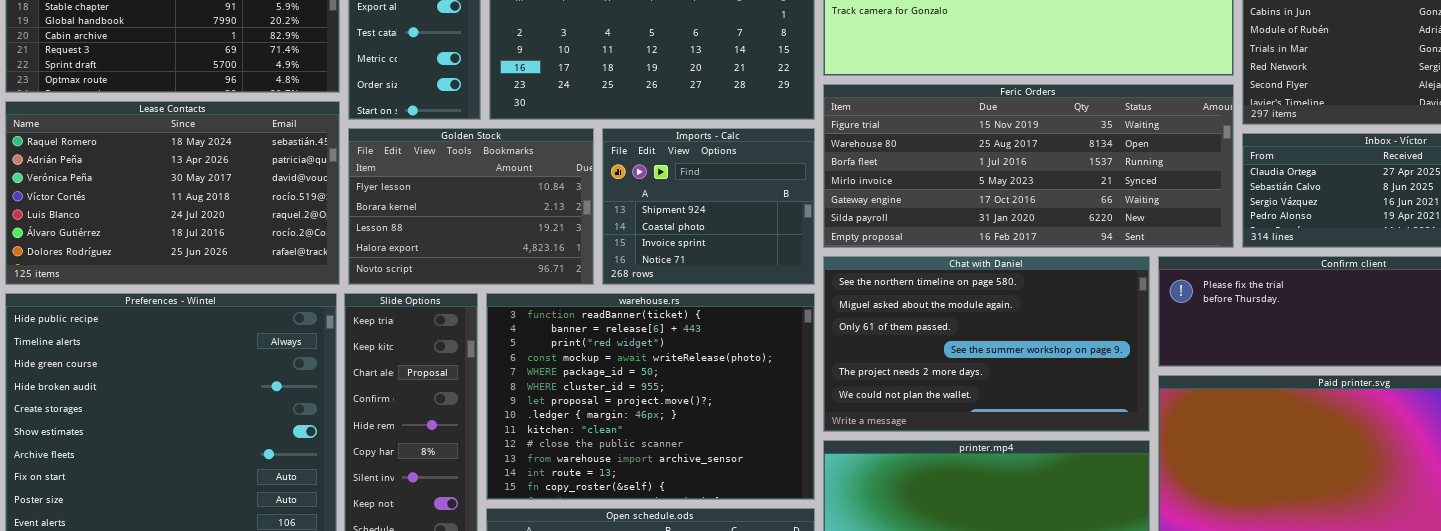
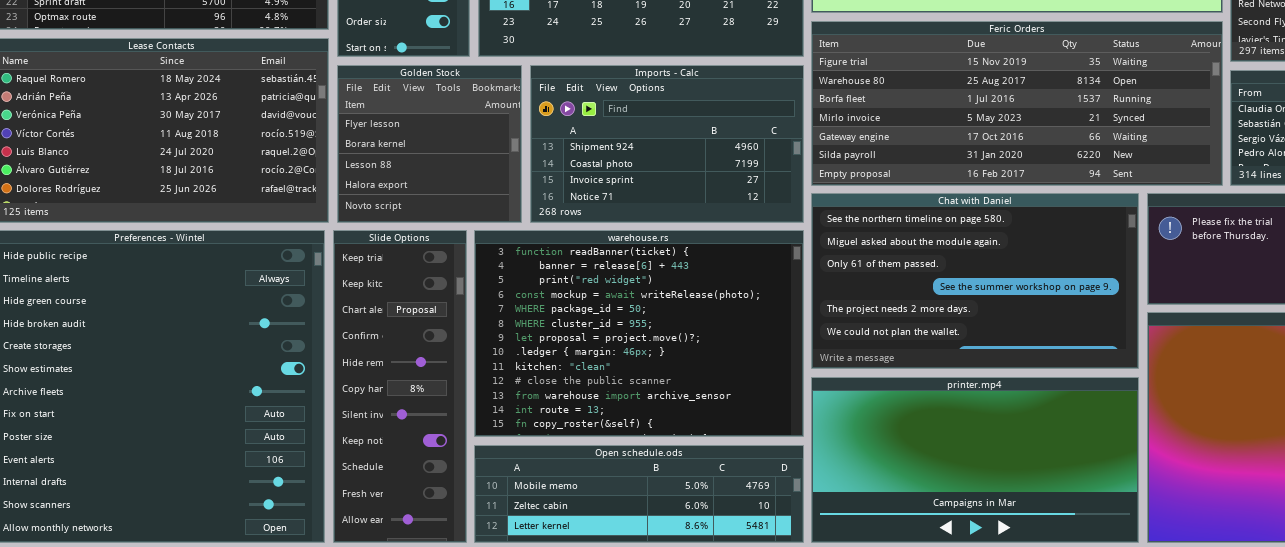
Golden Stock: [348,128,594,285] -> [337,65,522,223], resized
Imports - Calc: [602,128,815,285] -> [530,65,804,223], resized

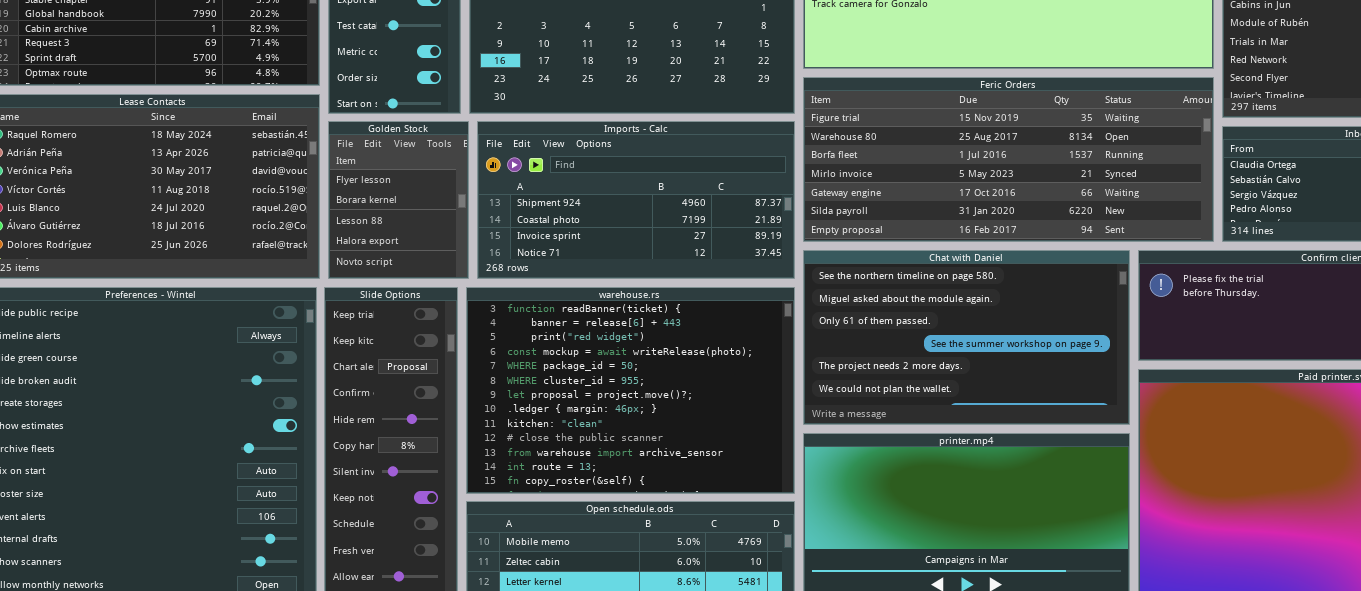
Golden Stock: [337,65,522,223] -> [328,121,469,279], resized
Imports - Calc: [530,65,804,223] -> [477,121,795,279], resized

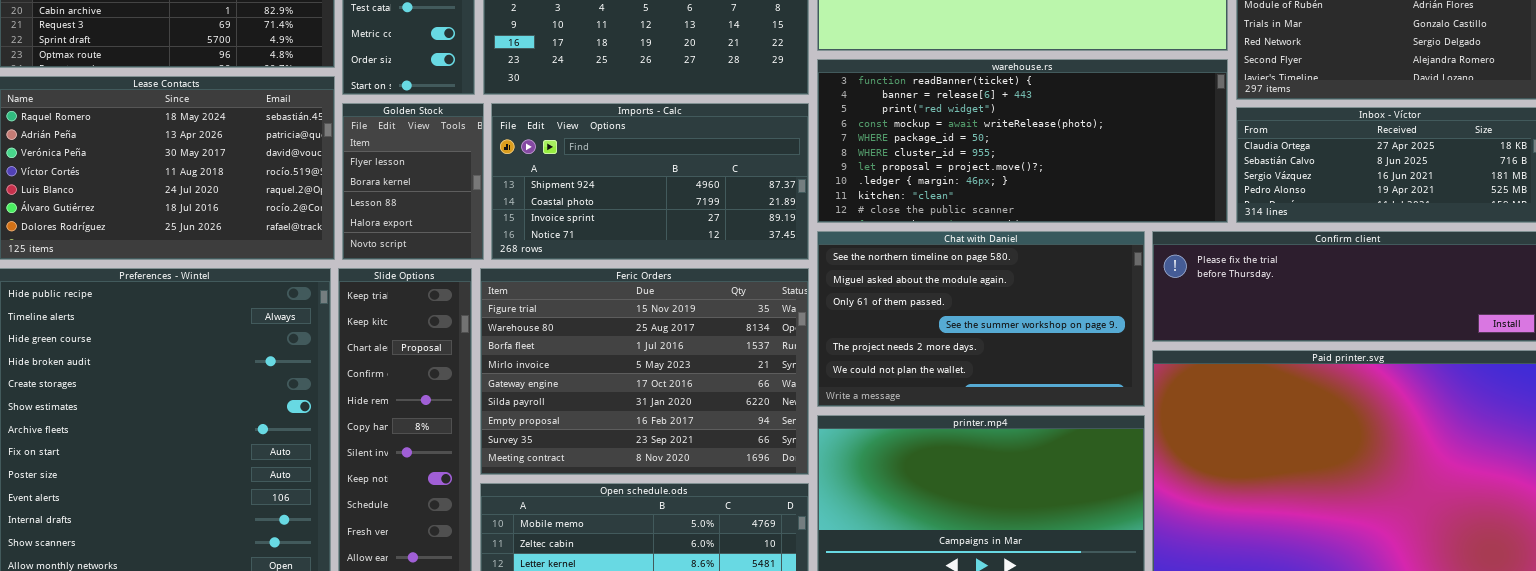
Feric Orders: [803,77,1214,242] -> [480,268,809,475], moved, resized
warehouse.rs: [466,287,795,494] -> [817,59,1228,223], moved, resized

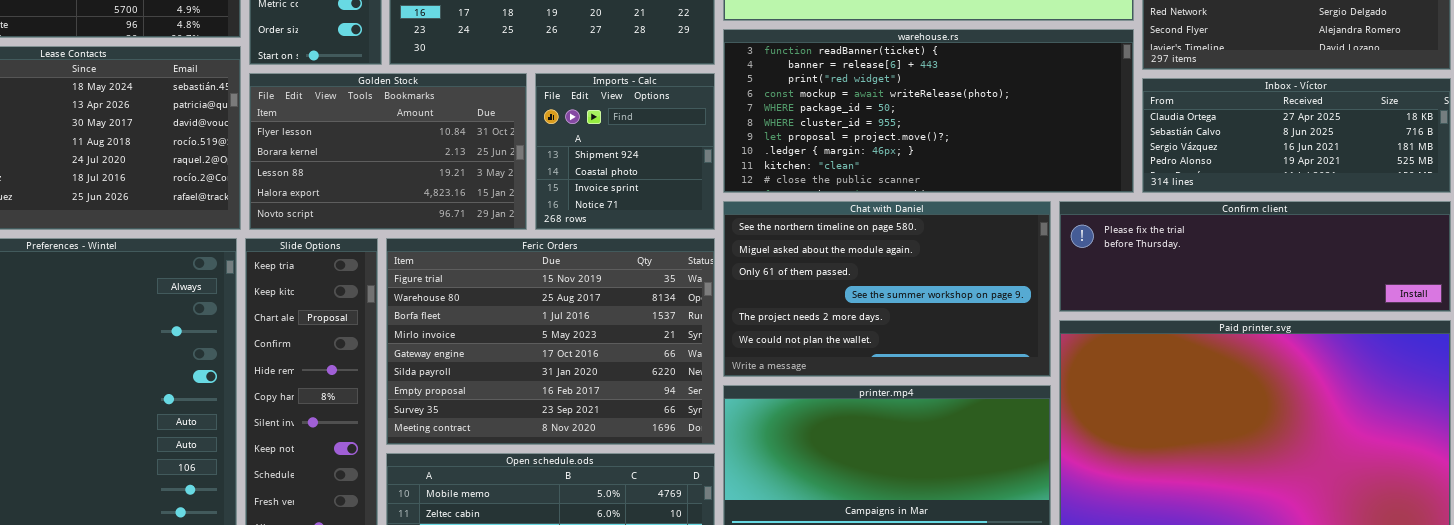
Golden Stock: [342,103,484,260] -> [249,73,527,230], resized
Imports - Calc: [491,103,809,260] -> [535,73,715,230], resized

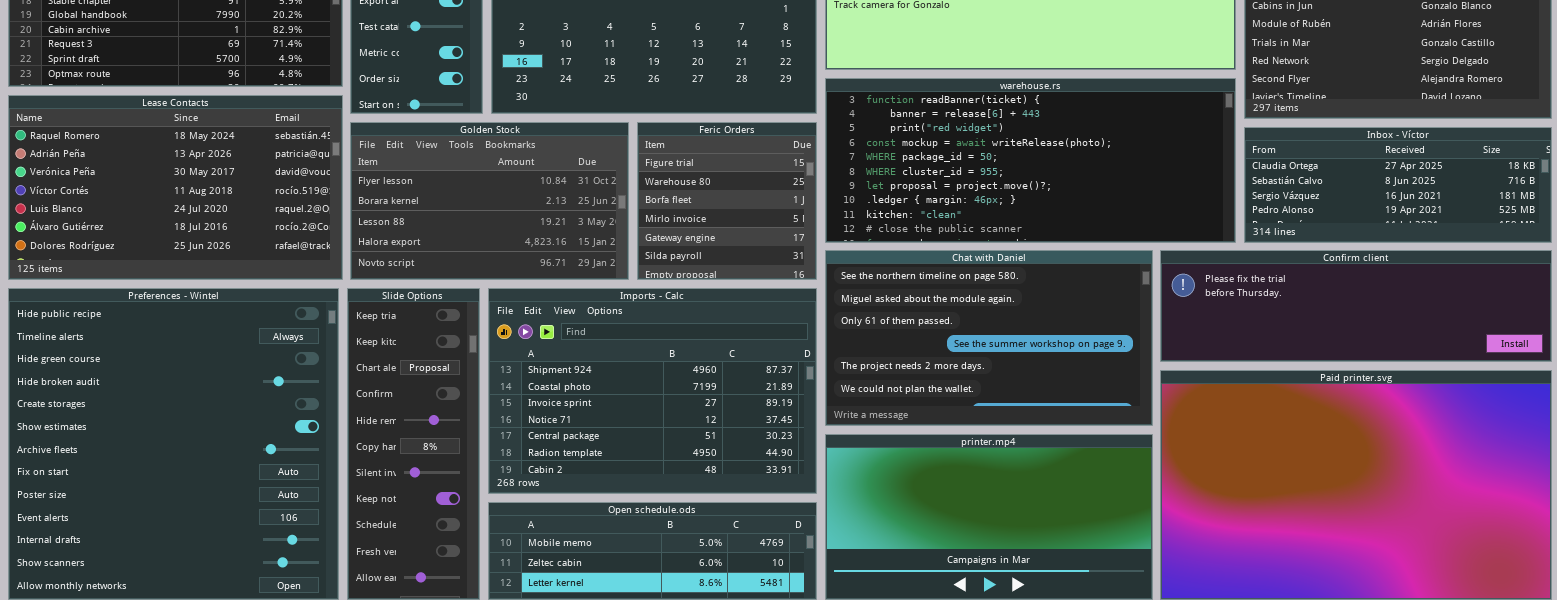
Imports - Calc: [535,73,715,230] -> [488,288,817,494], moved, resized
Feric Orders: [386,238,715,445] -> [637,122,817,280], moved, resized

